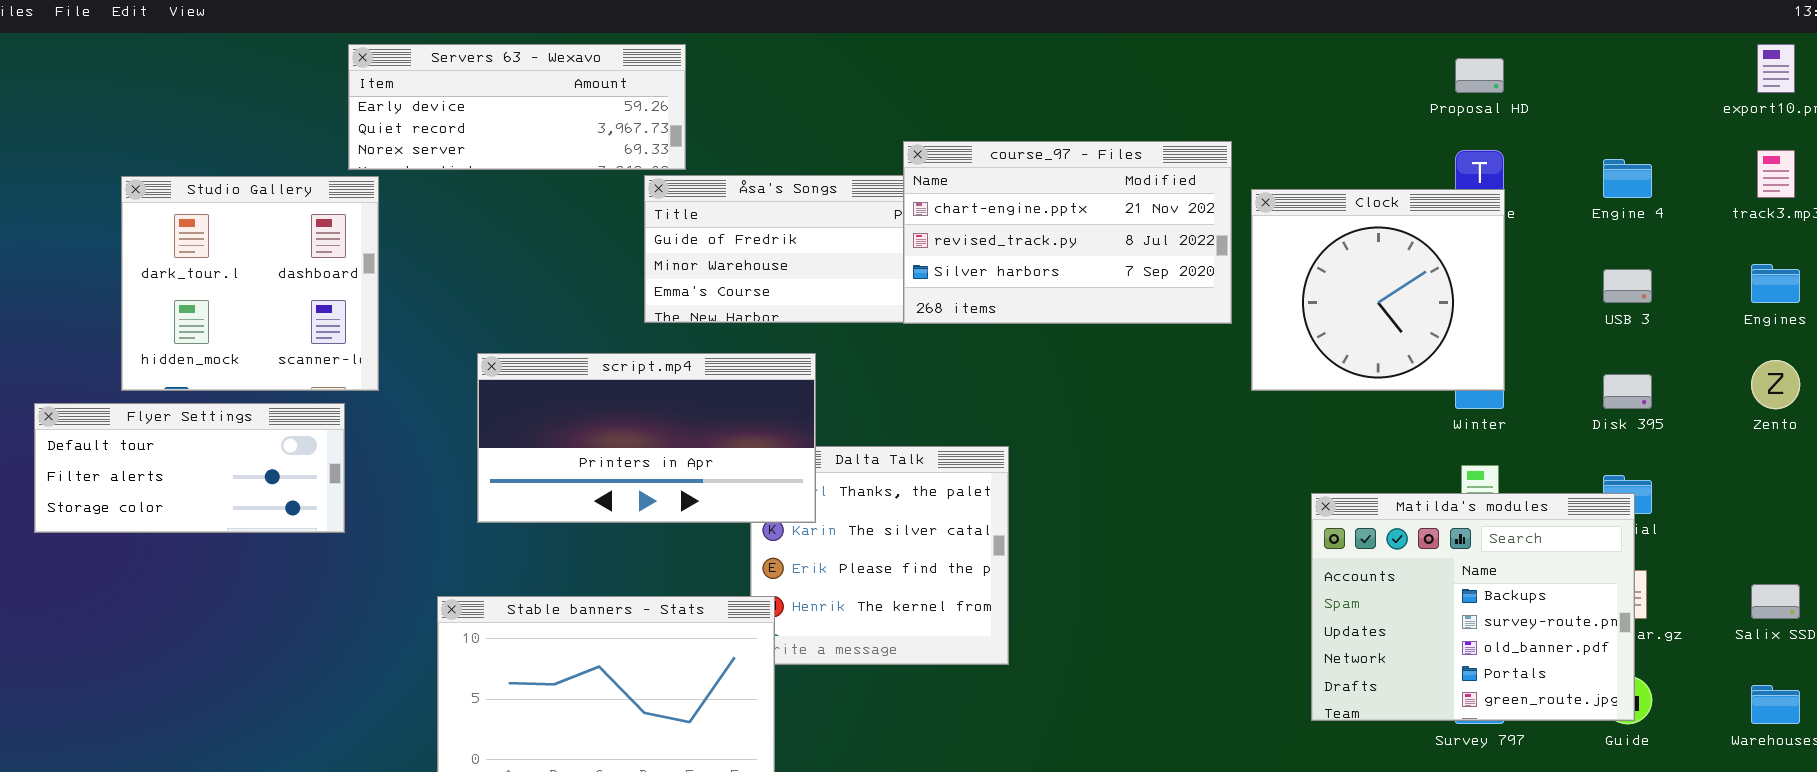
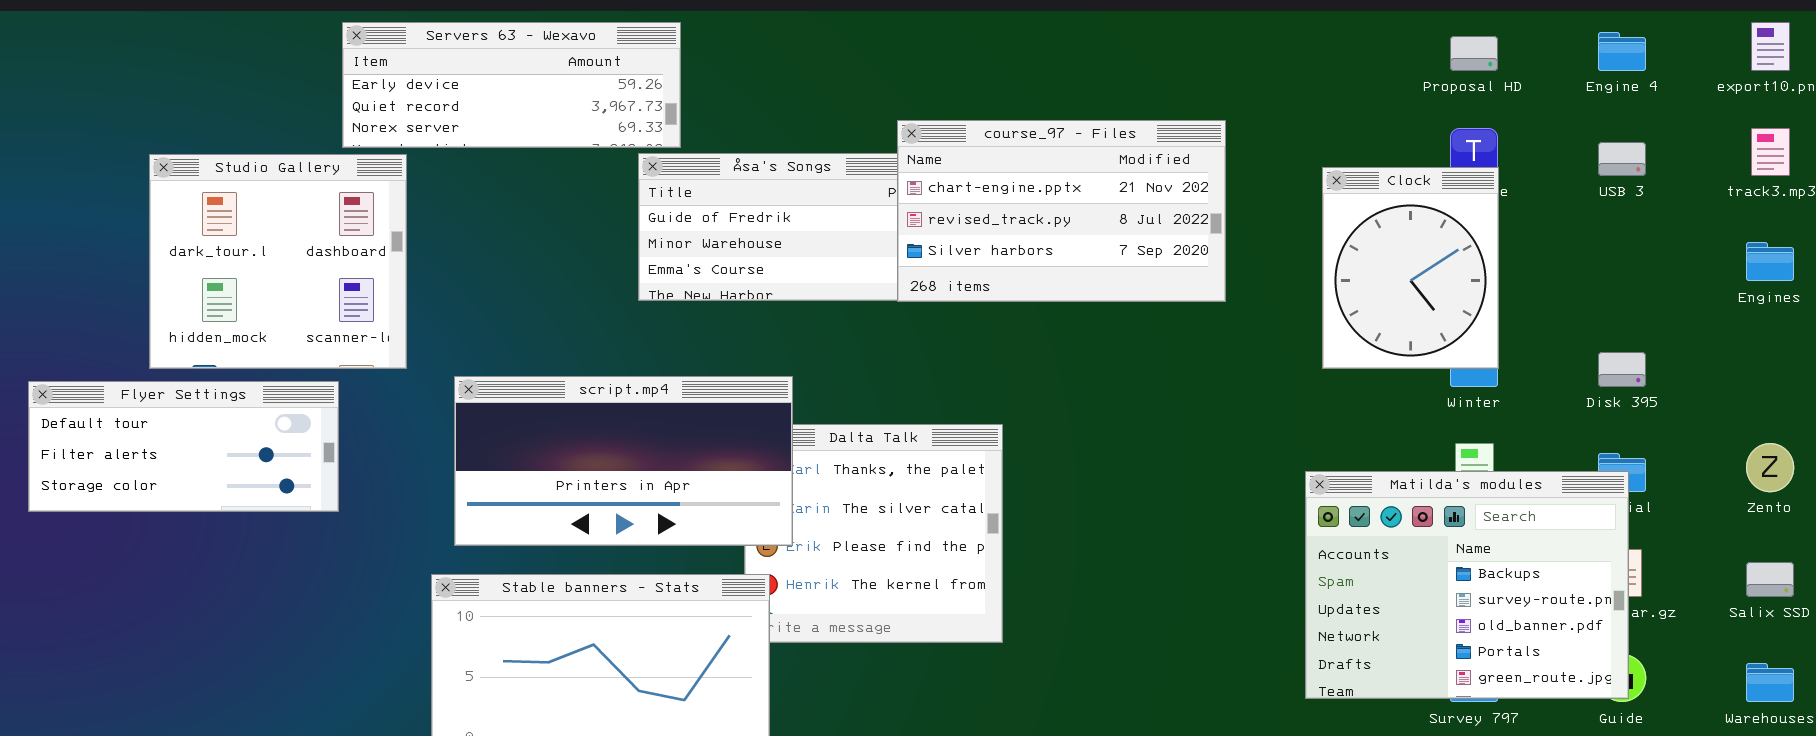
Engine 4: [1603,159,1652,198] -> [1598,32,1646,71], moved
Studio Gallery: [121,176,379,391] -> [149,154,407,369], moved
Clock: [1251,189,1505,391] -> [1322,167,1499,369], resized
USB 3: [1603,269,1652,303] -> [1598,142,1646,176], moved
script.mp4: [477,353,816,523] -> [454,376,793,546], moved
Zento: [1751,360,1800,409] -> [1746,443,1794,492], moved

